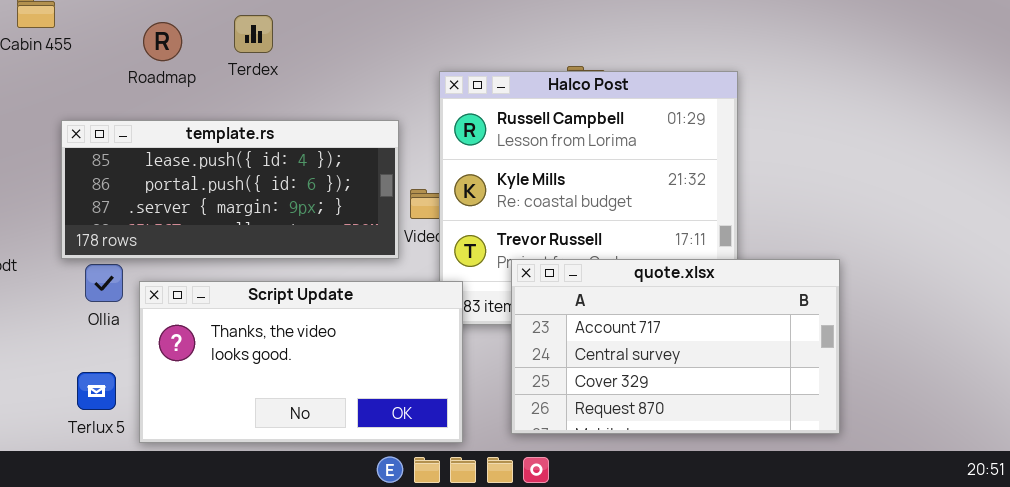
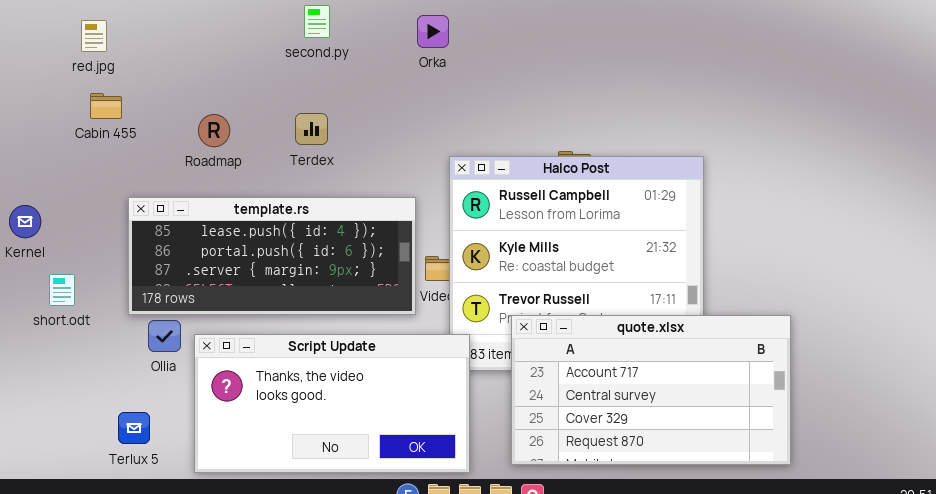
Terdex: [234,15,273,53] -> [295,113,328,145], moved
Terlux 5: [77,372,116,410] -> [118,412,150,444], moved

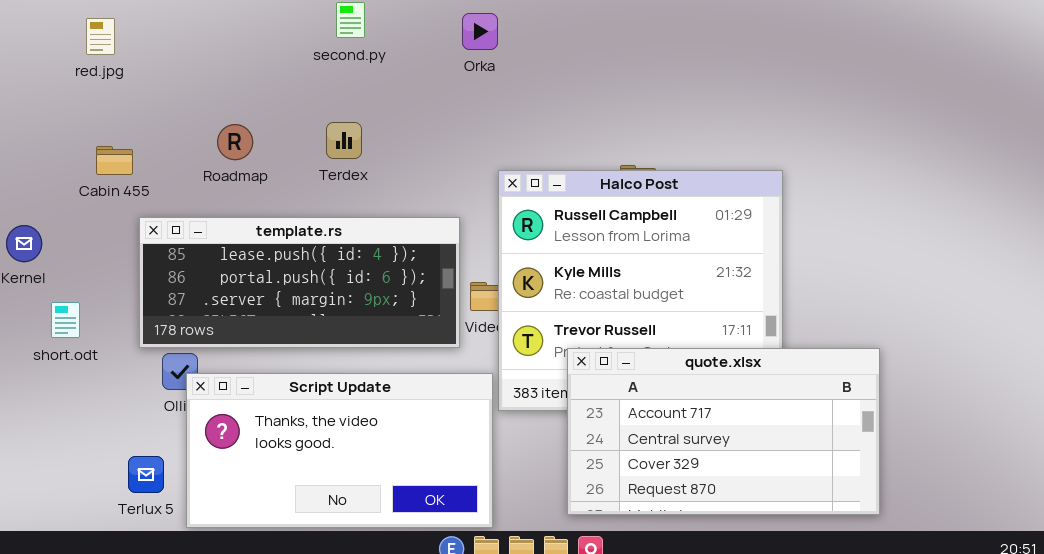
Cabin 455: [90,93,122,119] -> [96,146,133,175], moved
Script Update: [194,334,470,473] -> [186,373,493,528], moved

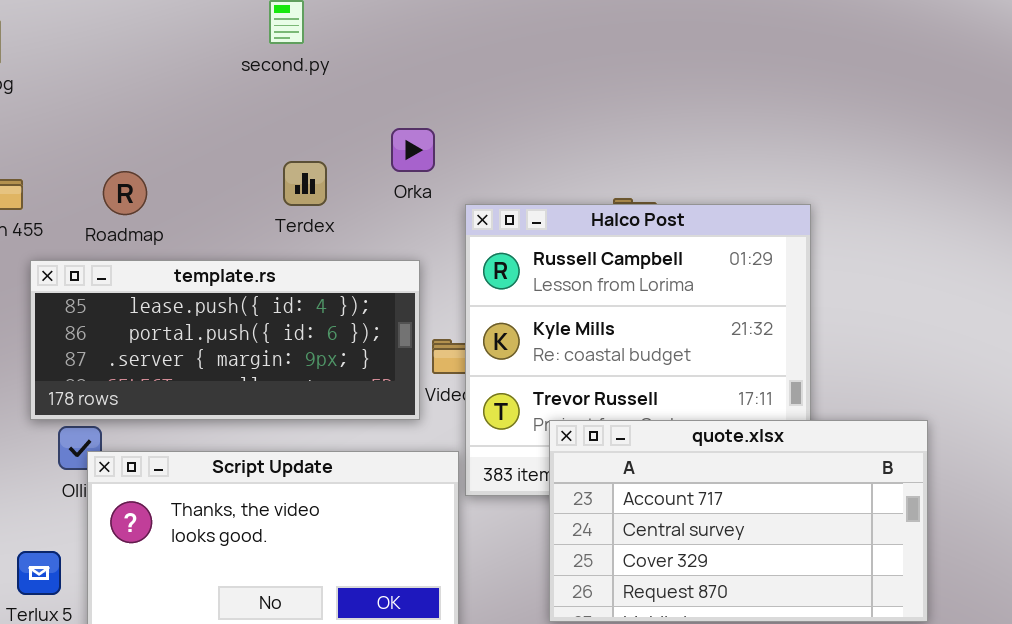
Orka: [462,13,498,50] -> [391,128,435,172], moved
Terdex: [326,122,362,159] -> [283,161,327,206], moved
Roadmap: [217,124,253,160] -> [103,171,147,215], moved

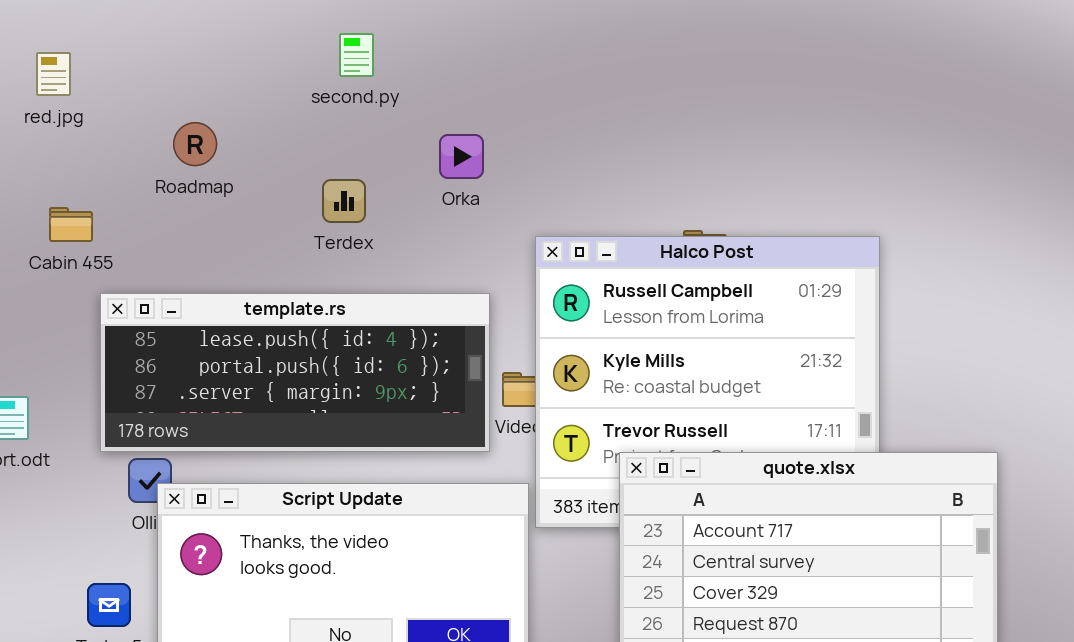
Orka: [391,128,435,172] -> [439,134,484,179], moved
Terdex: [283,161,327,206] -> [322,179,366,223], moved
Roadmap: [103,171,147,215] -> [173,122,217,166], moved

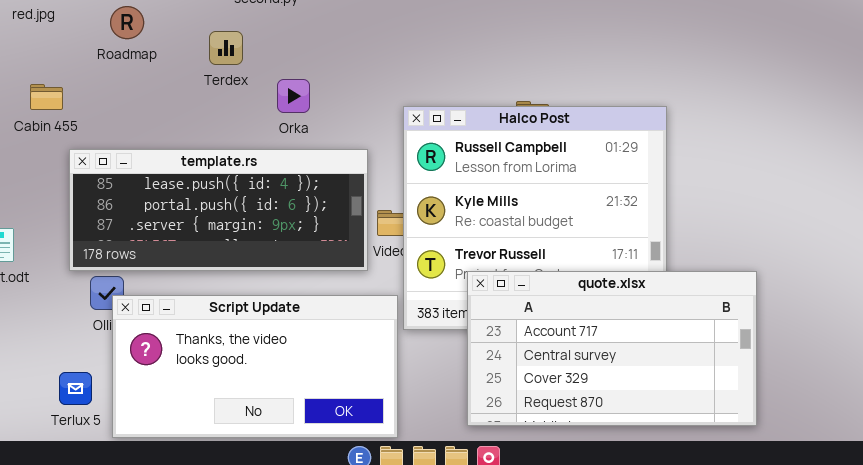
Roadmap: [173,122,217,166] -> [110,6,144,39], moved
Orka: [439,134,484,179] -> [277,79,310,113], moved
Terdex: [322,179,366,223] -> [209,31,243,65], moved

